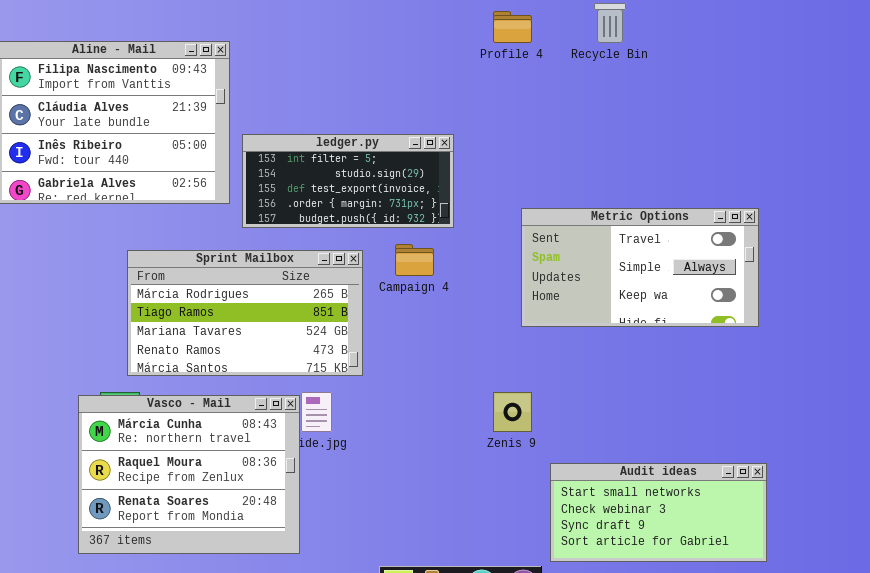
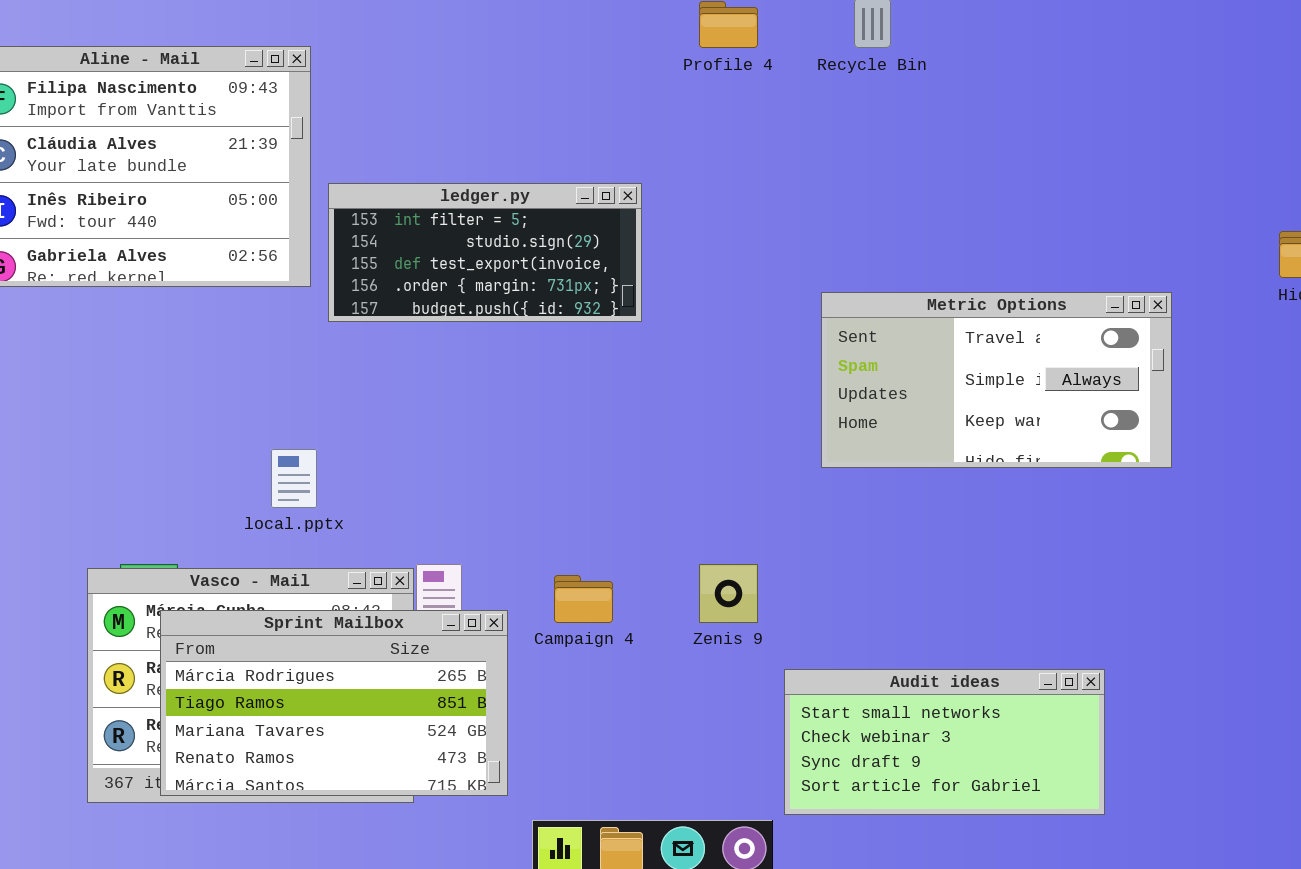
Metric Options: [521,208,759,327] -> [821,292,1172,468], moved
Campaign 4: [395,244,434,276] -> [554,575,613,623], moved
Sprint Mailbox: [127,250,363,376] -> [160,610,508,796], moved

